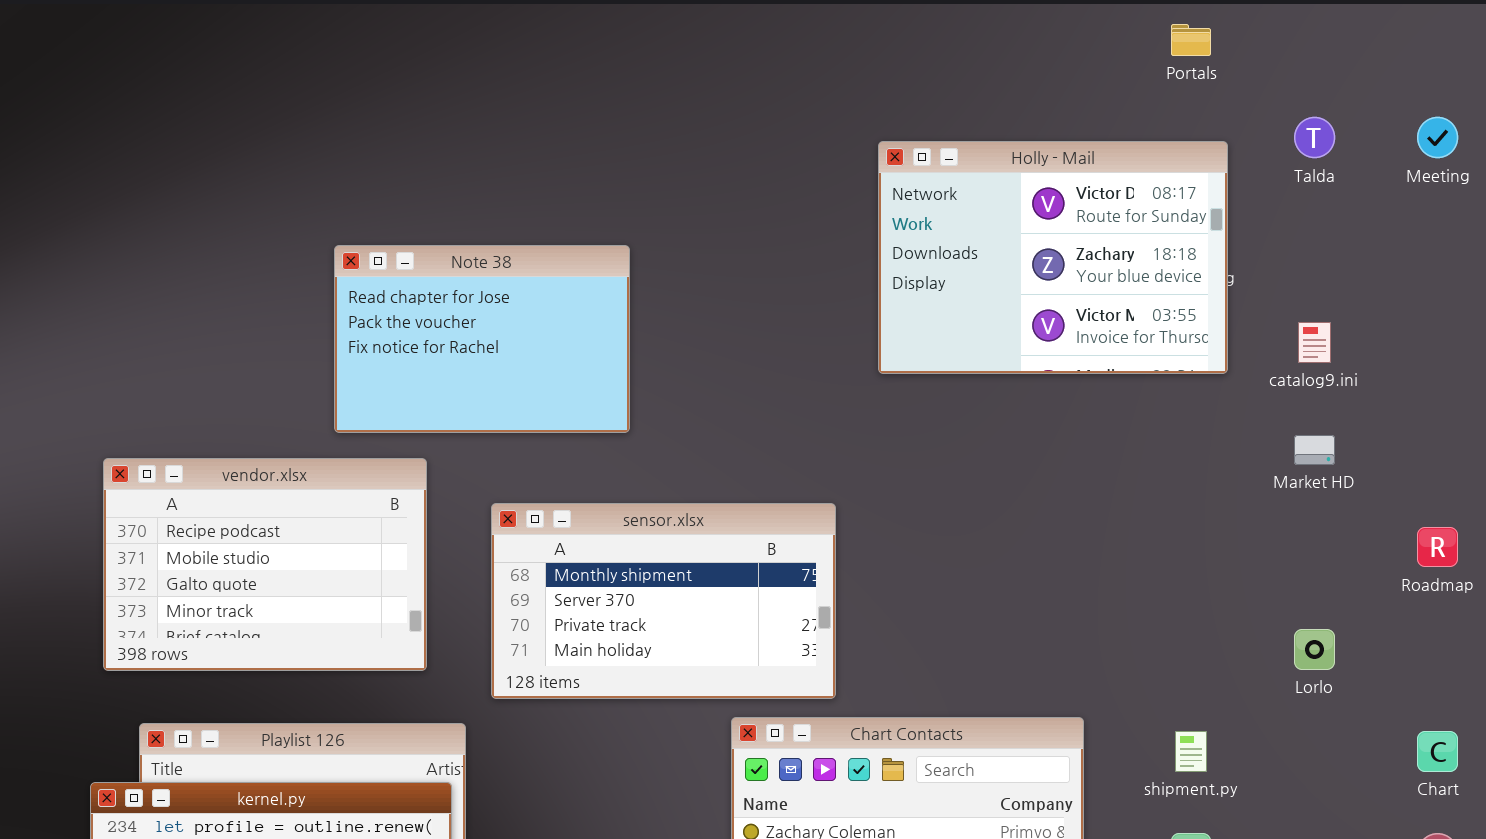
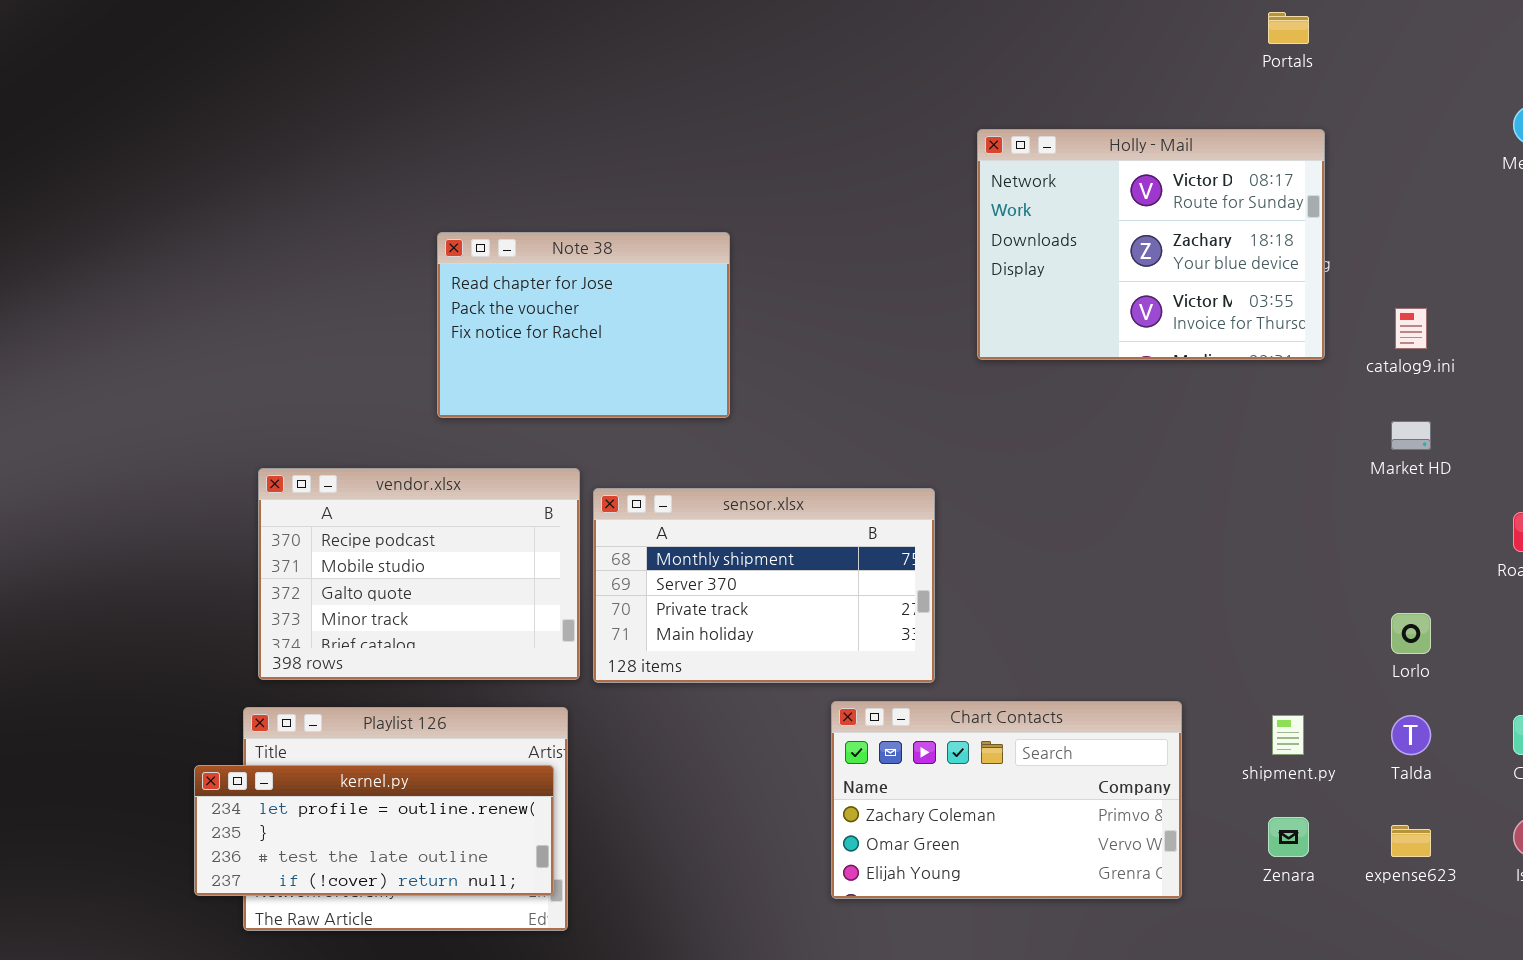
Talda: [1294,117,1335,158] -> [1391,715,1431,755], moved
vendor.xlsx: [103,458,427,671] -> [258,468,580,680], moved

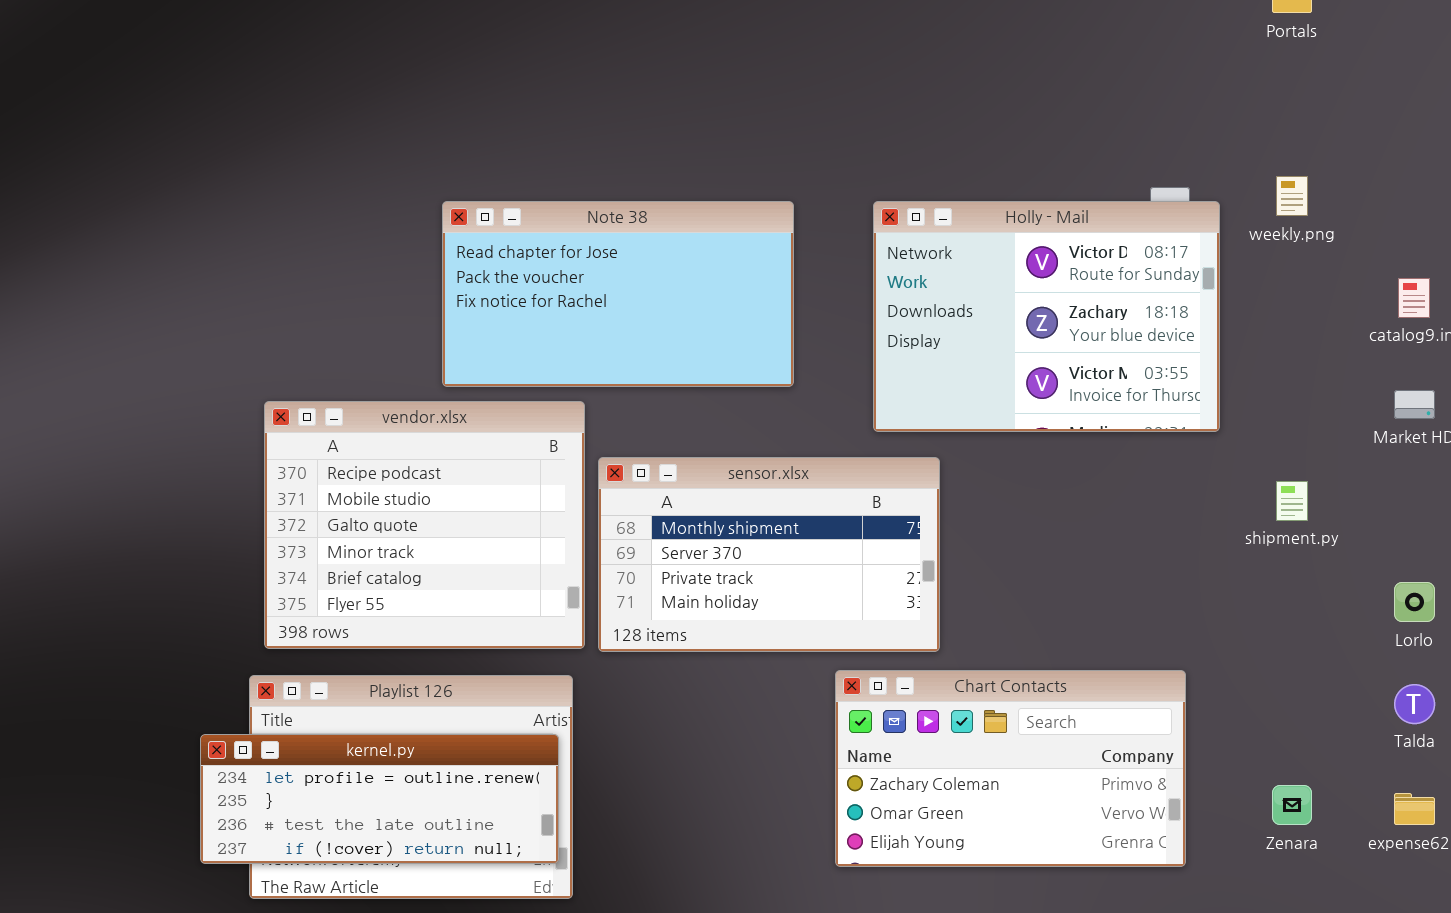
Holly - Mail: [977,129,1325,360] -> [873,201,1220,432], moved
Note 38: [437,232,730,418] -> [442,201,794,387], resized
vendor.xlsx: [258,468,580,680] -> [264,401,585,649], resized
shipment.py: [1272,715,1304,755] -> [1276,481,1308,521], moved

